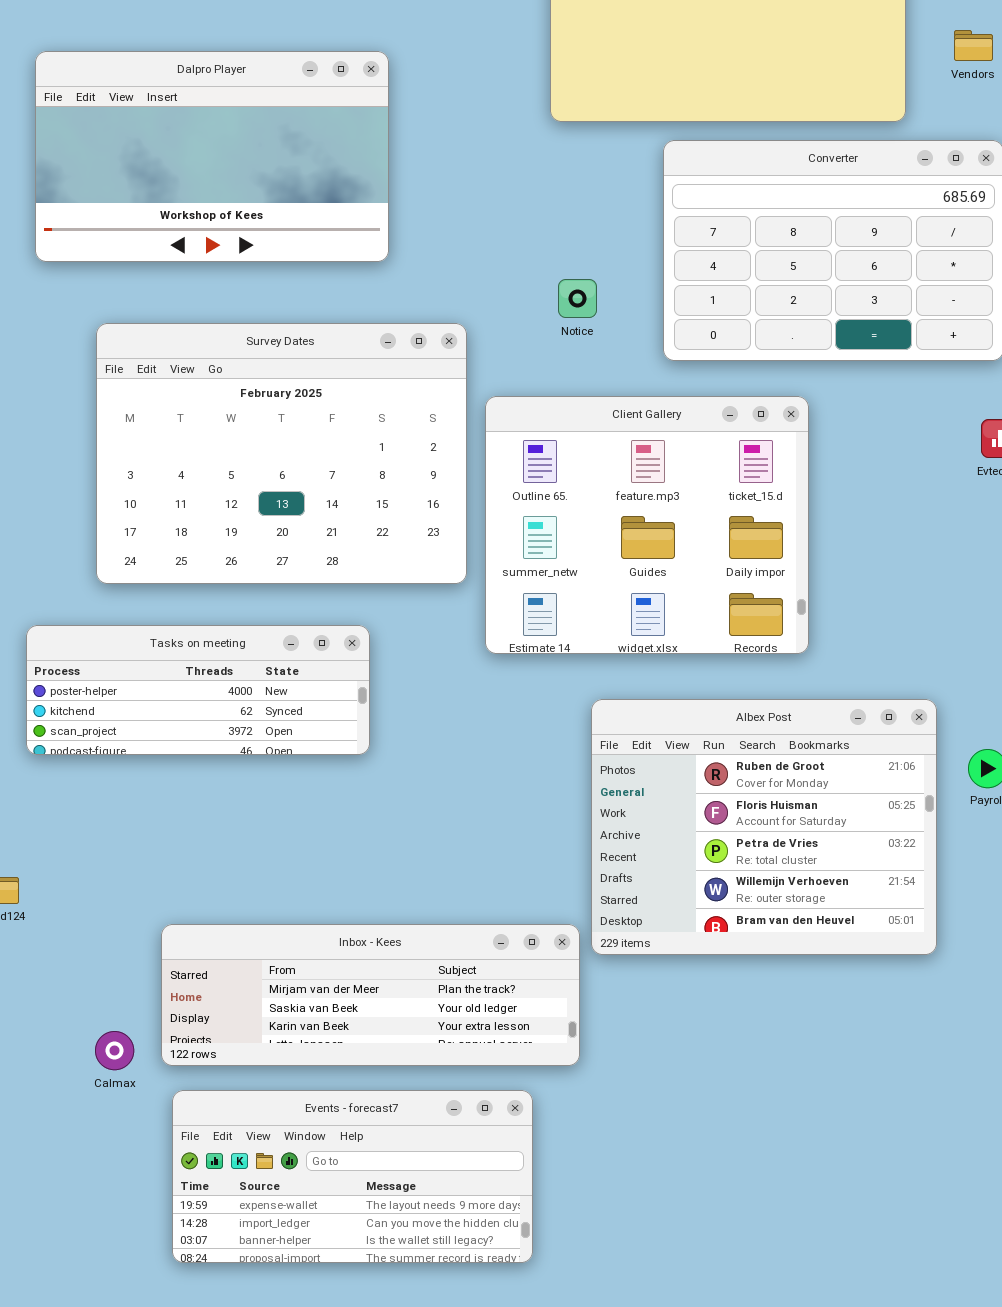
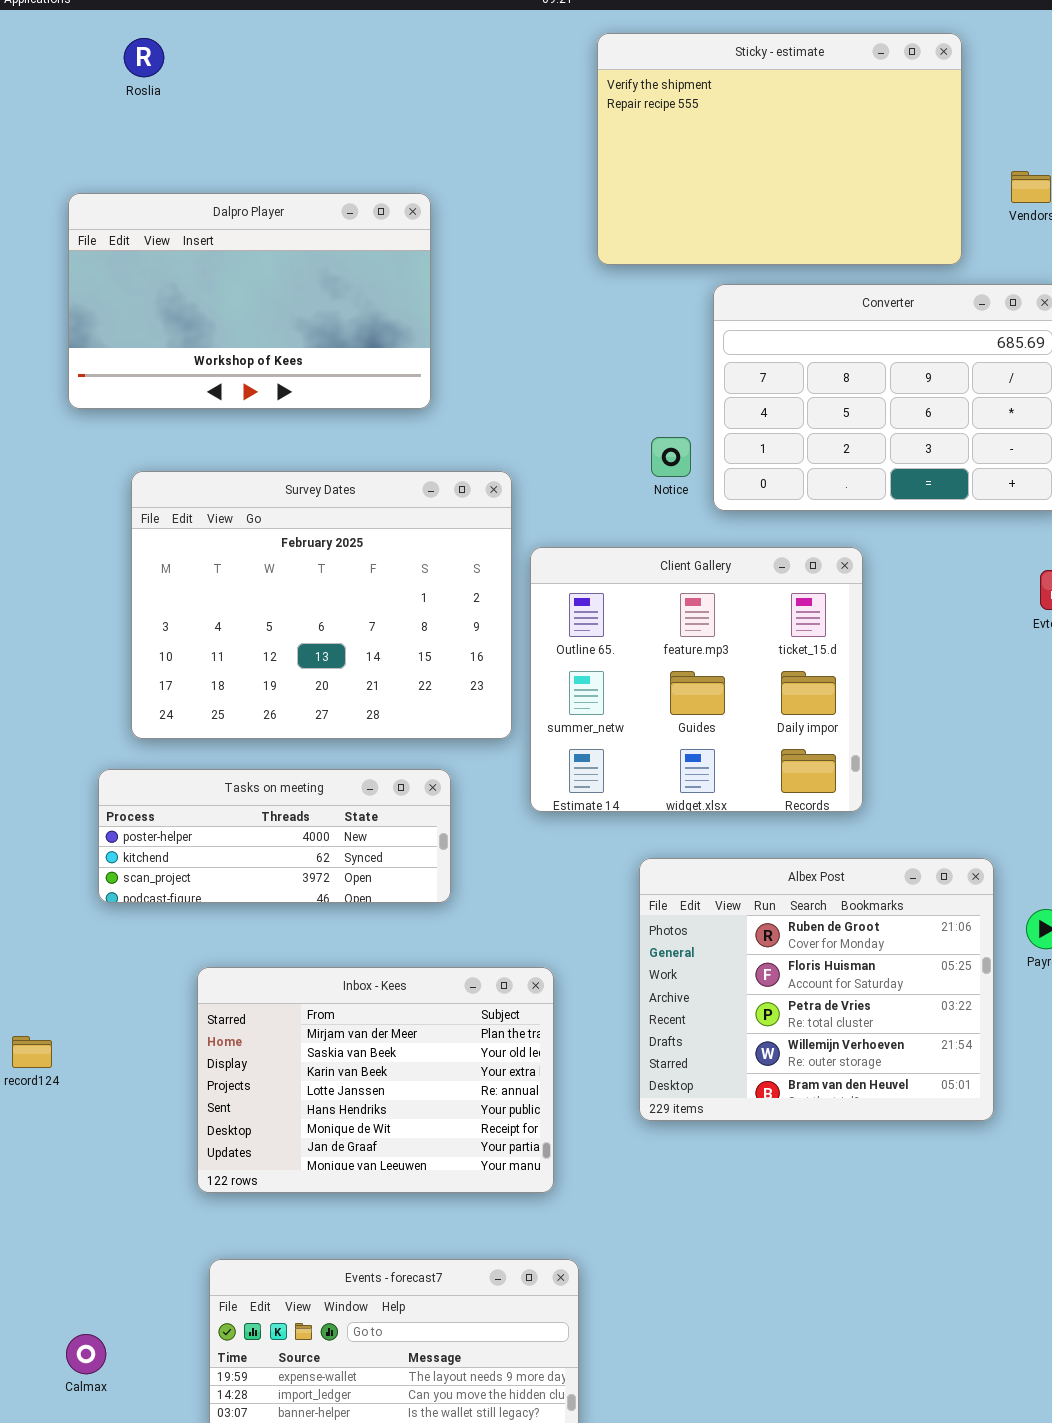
Notice: [558,279,597,318] -> [651,437,691,477], moved
Tasks on meeting: [26,625,370,755] -> [98,769,451,903], moved
Inbox - Kees: [161,924,580,1066] -> [197,967,554,1193], moved, resized
Calmax: [95,1031,134,1070] -> [66,1334,106,1374], moved

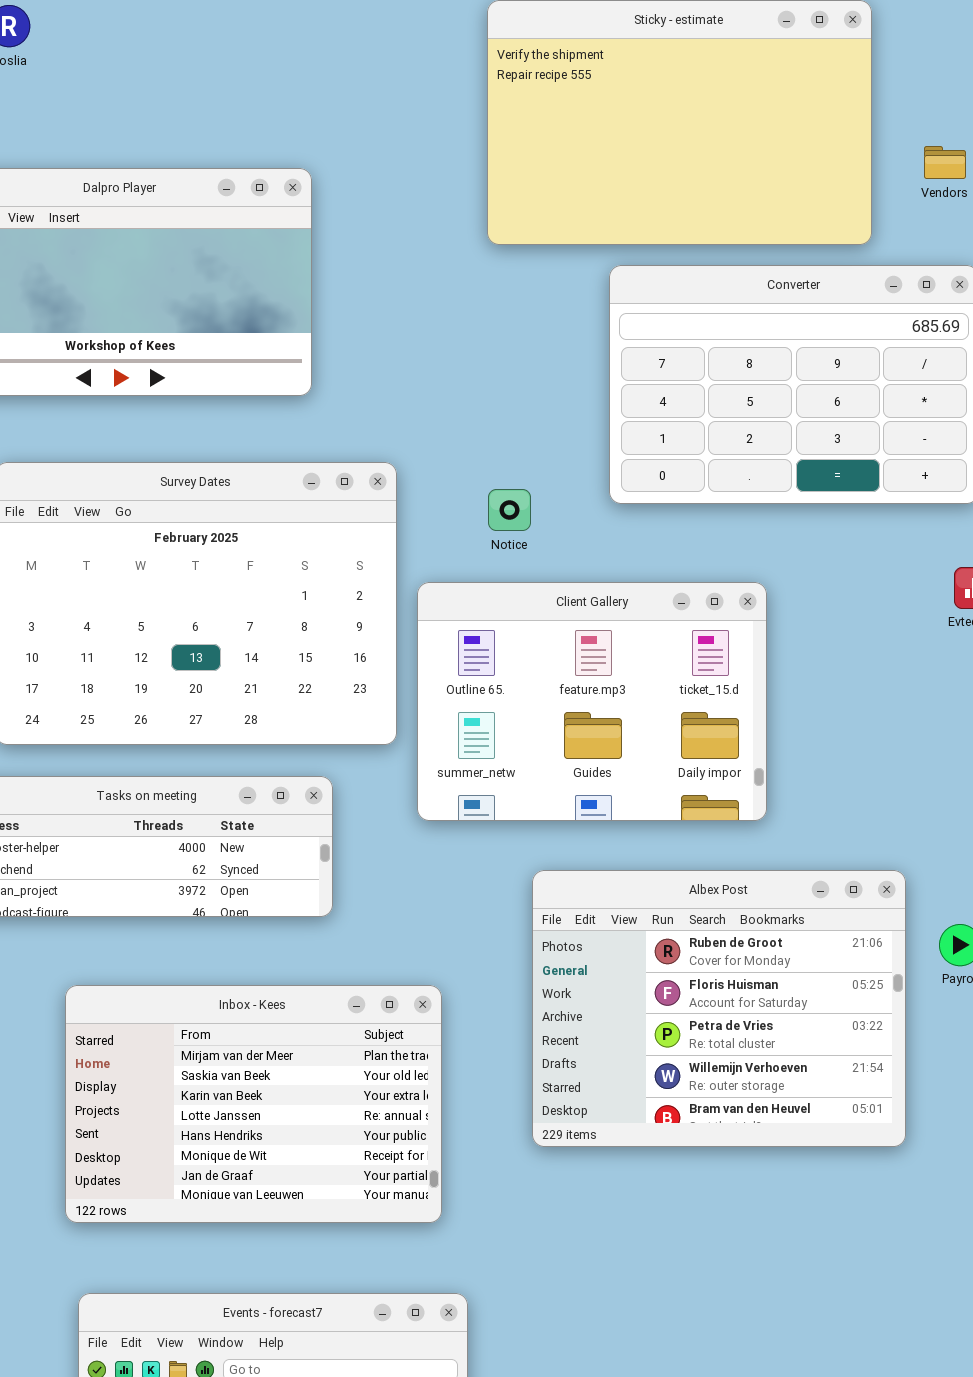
Notice: [651,437,691,477] -> [488,489,531,531], moved
Client Gallery: [530,547,863,812] -> [417,582,767,821], resized

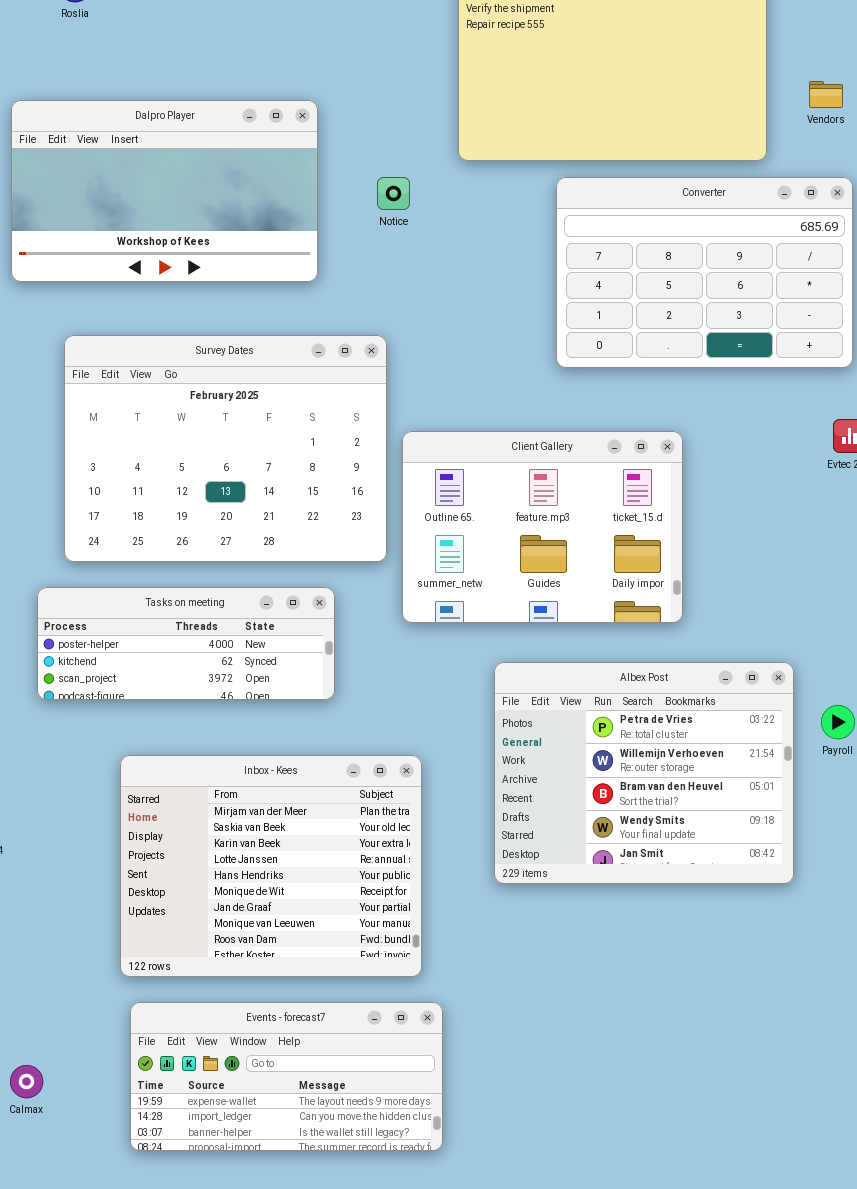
Notice: [488,489,531,531] -> [377,177,410,210], moved
Albex Post: [532,870,906,1147] -> [494,662,794,884], scrolled down 2 rows
Inbox - Kees: [65,985,442,1223] -> [120,755,422,977], resized

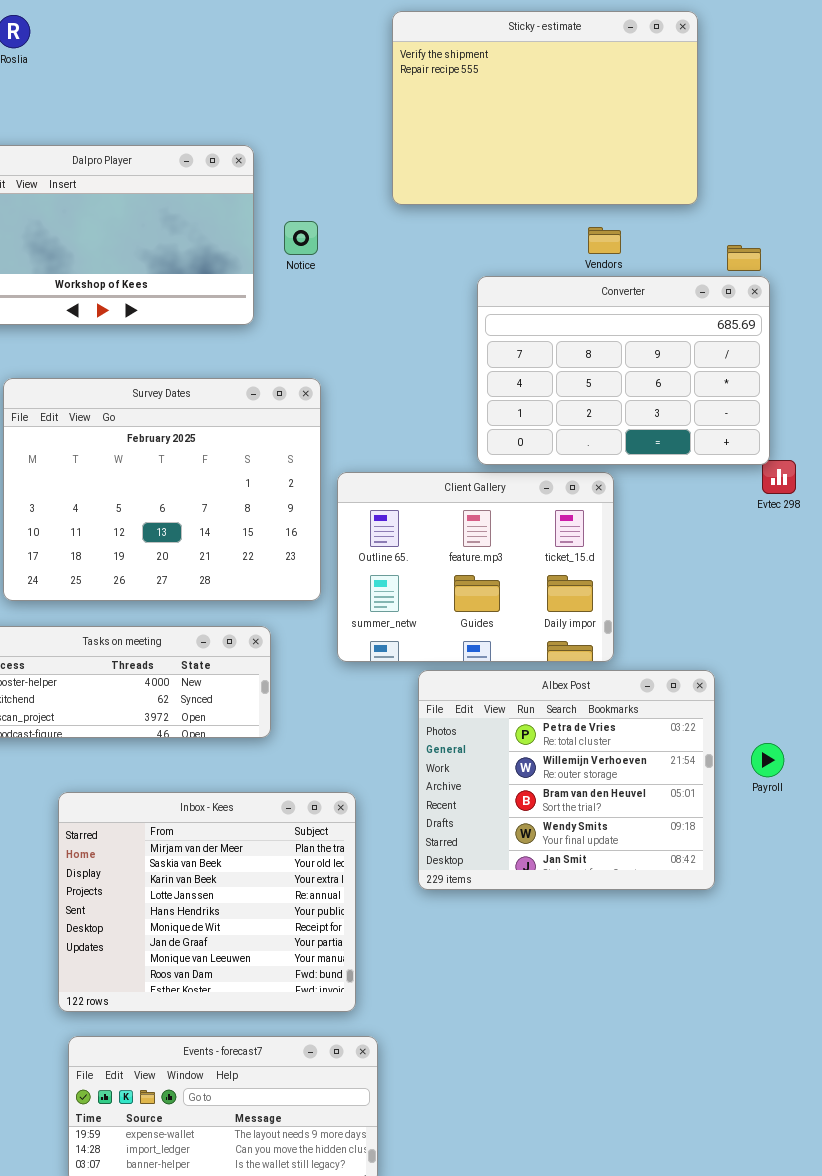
Vendors: [809,81,843,108] -> [588,227,621,254], moved
Notice: [377,177,410,210] -> [284,221,318,255], moved
Converter: [556,177,853,368] -> [477,276,770,465], moved
Albex Post: [494,662,794,884] -> [418,670,715,890], moved

